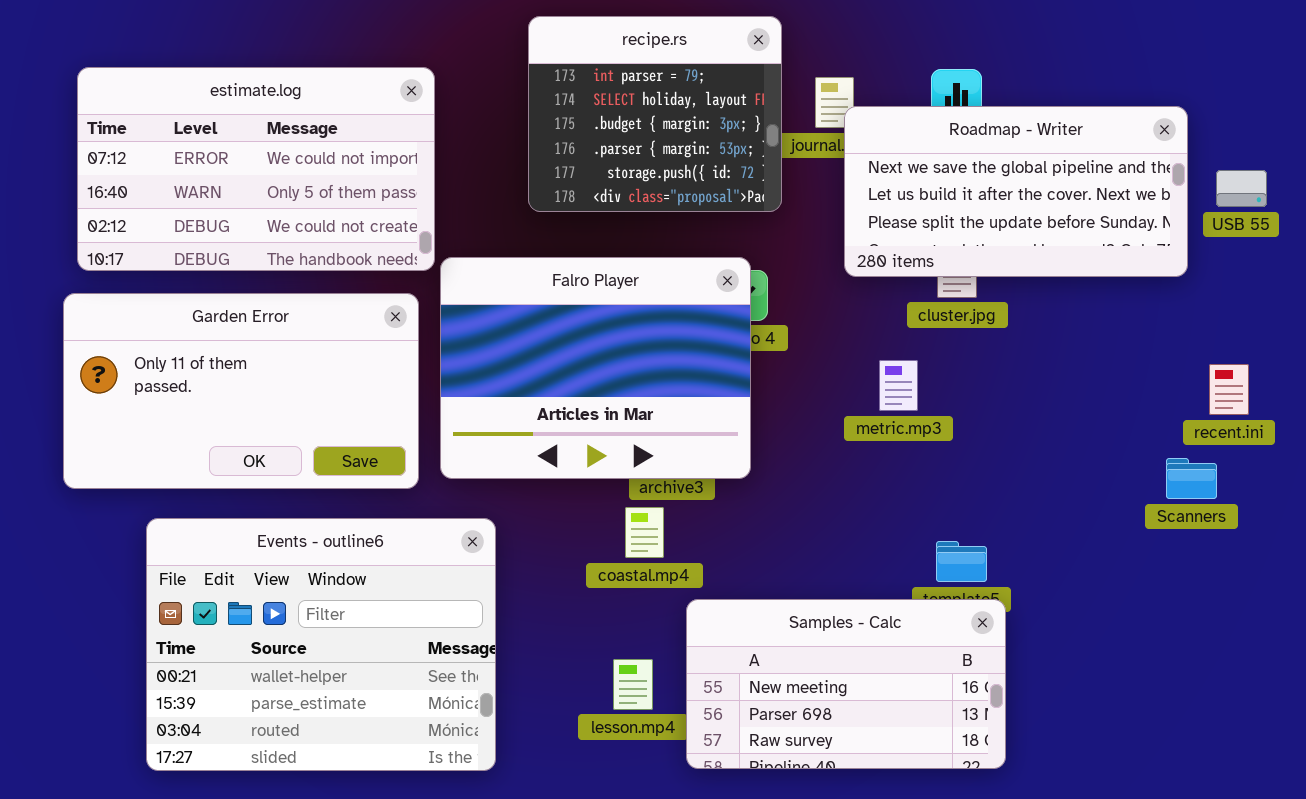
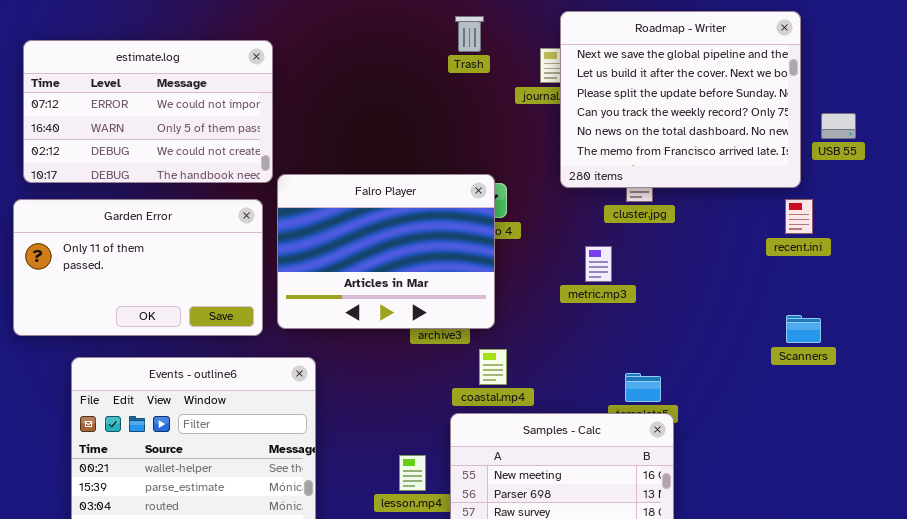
recipe.rs: [528,16,782,212] -> none, closed
Roadmap - Writer: [844,106,1188,277] -> [560,11,801,188], resized
recent.ini: [1209,364,1249,415] -> [785,199,813,234], moved
coastal.mp4: [625,507,664,558] -> [479,349,507,385], moved

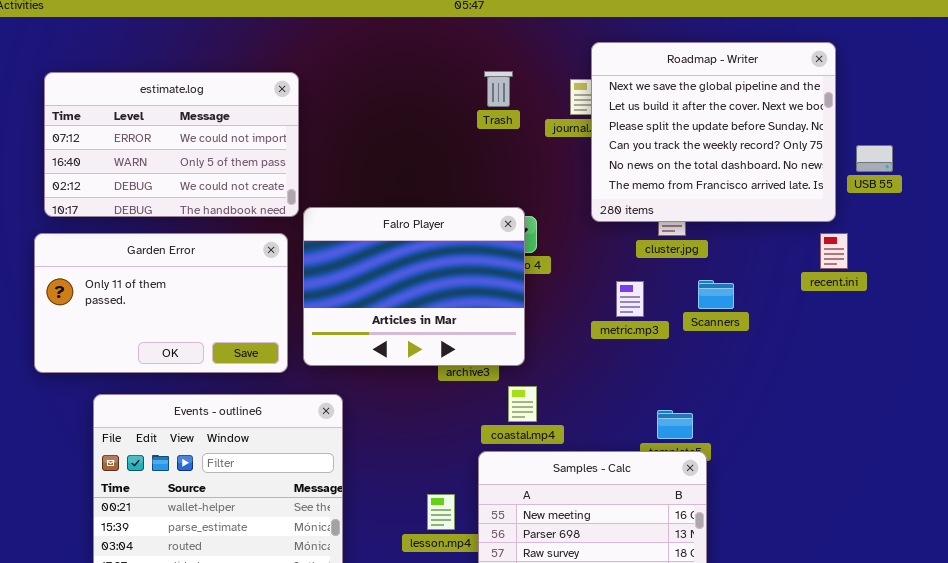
Trash: [455,16,484,52] -> [484,71,513,107], moved
Scanners: [786,315,821,343] -> [698,280,734,309], moved

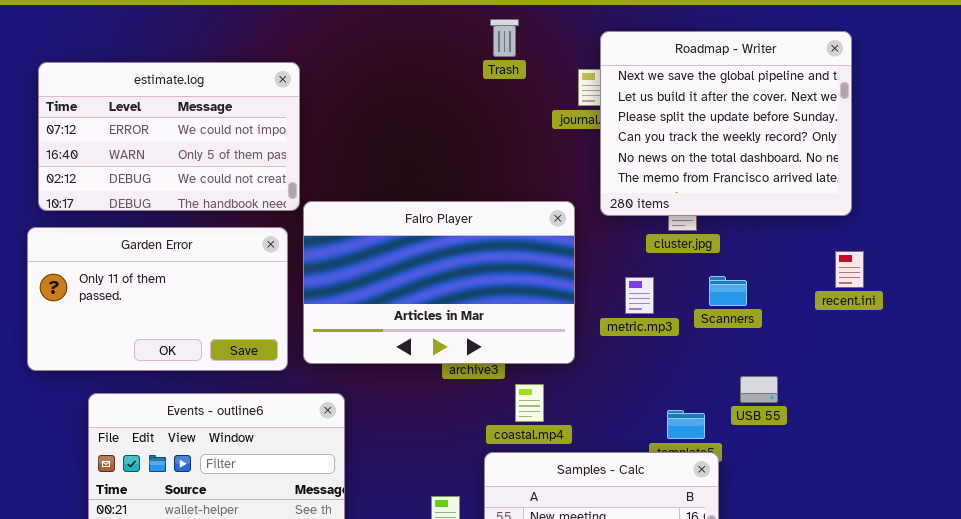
Trash: [484,71,513,107] -> [490,19,519,57], moved
USB 55: [856,145,893,172] -> [740,376,778,403], moved
Falro Player: [303,207,525,366] -> [303,201,575,364], resized
recent.ini: [820,233,848,269] -> [835,251,864,288], moved

